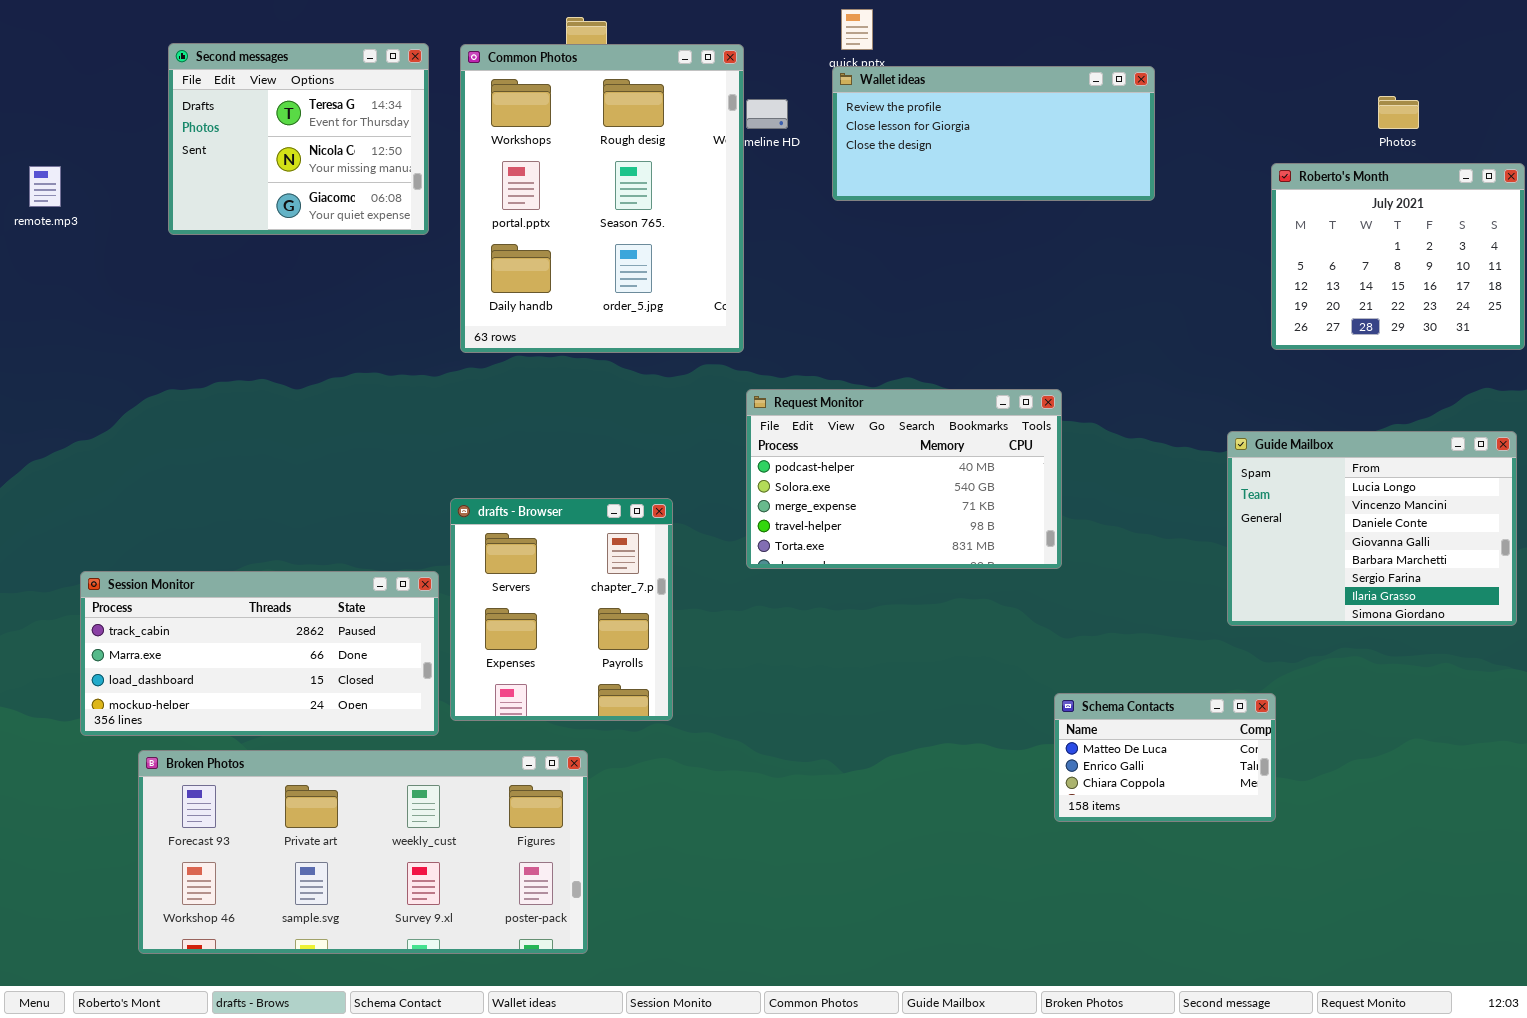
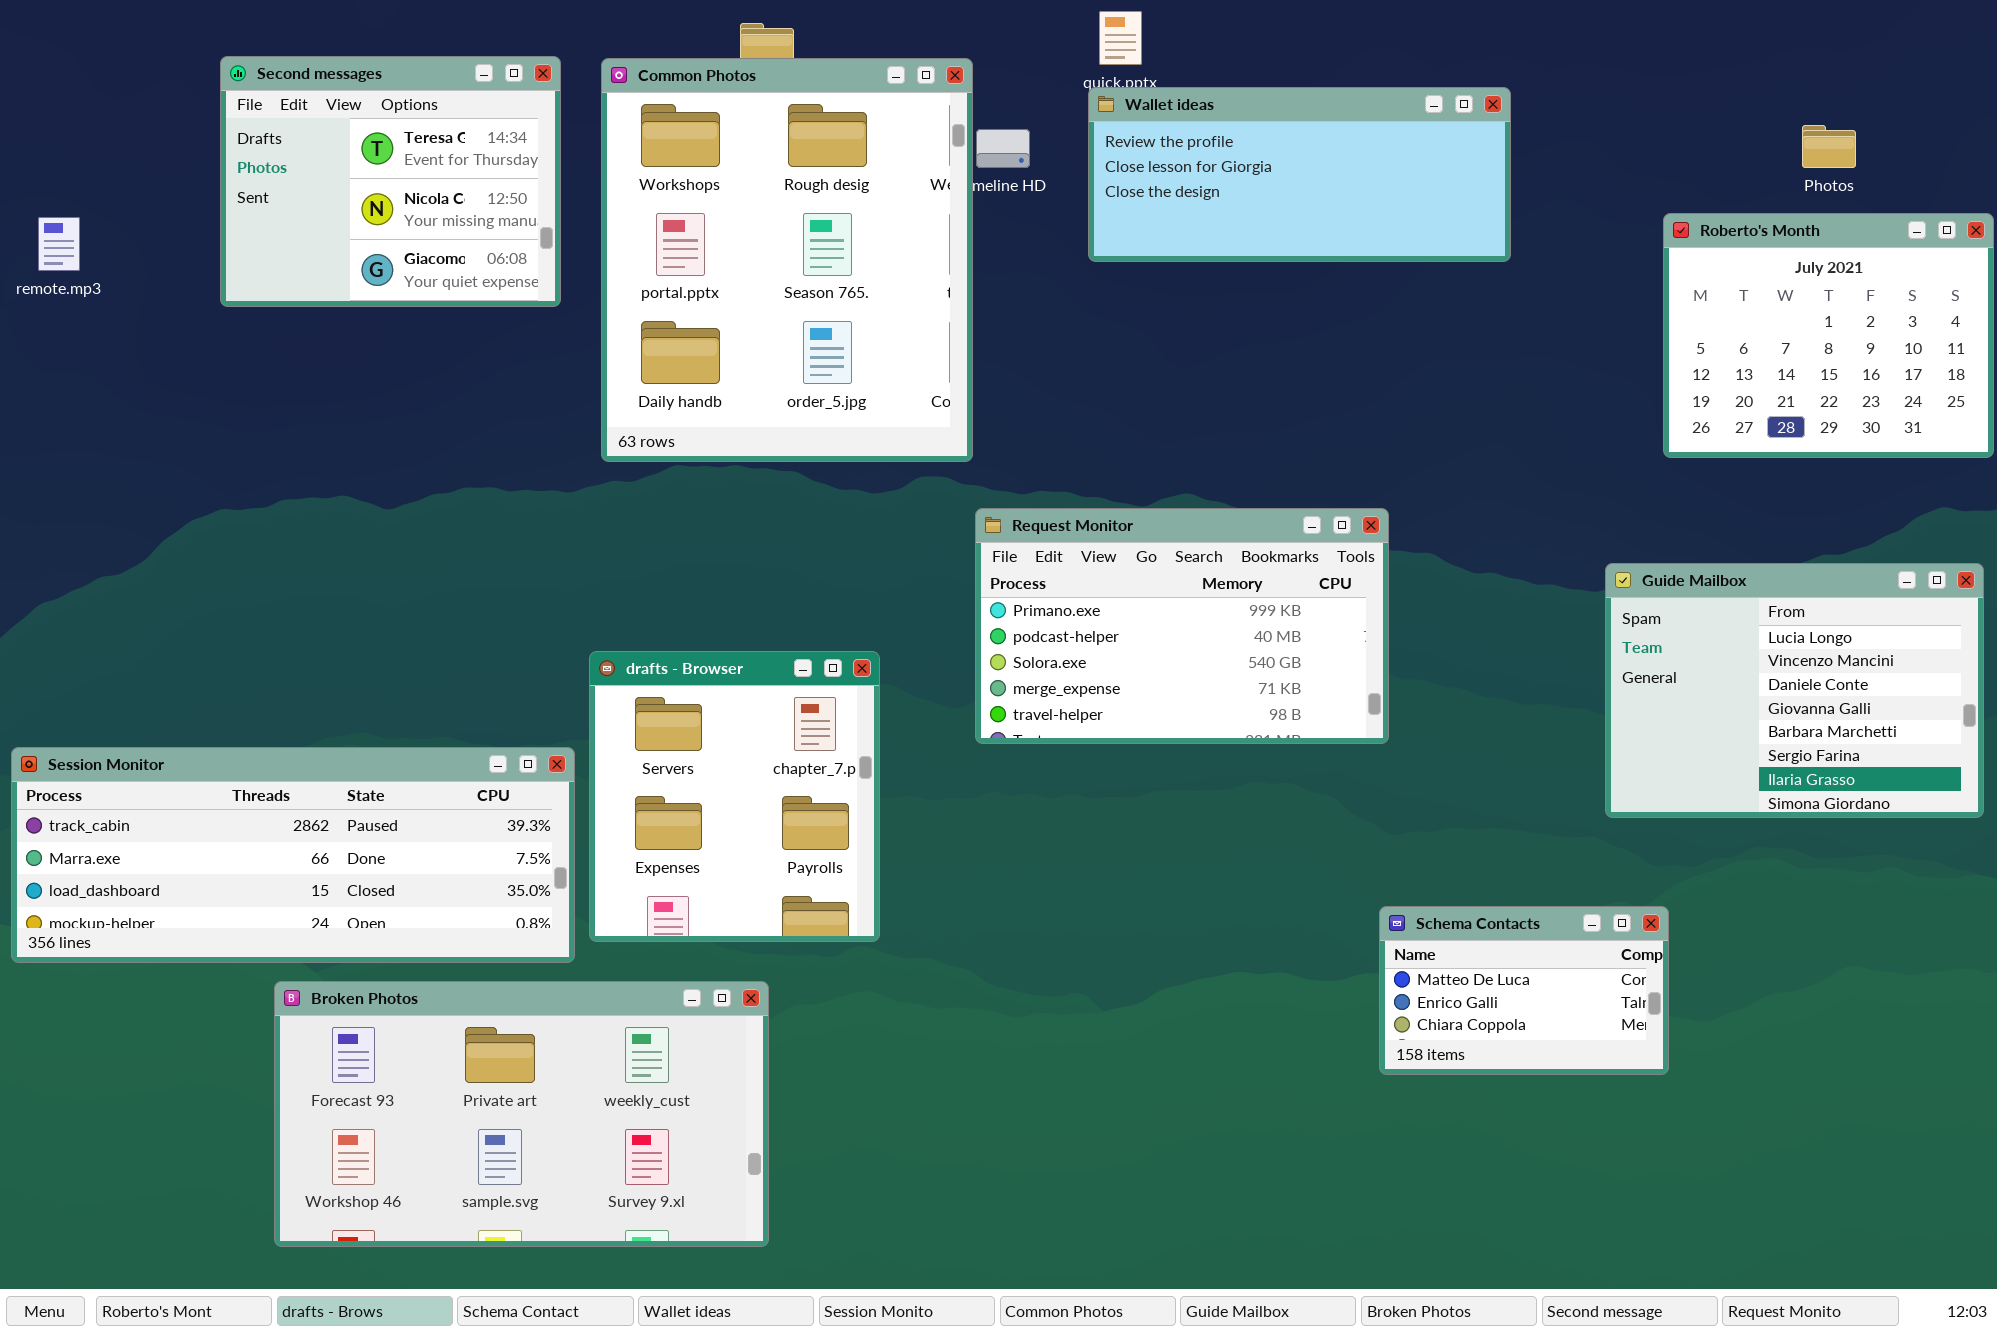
Request Monitor: [746,389,1062,569] -> [975,508,1389,744], scrolled up 1 row
Session Monitor: [80,571,439,736] -> [11,747,575,963], resized
Broken Photos: [138,750,588,954] -> [274,981,769,1247], resized

